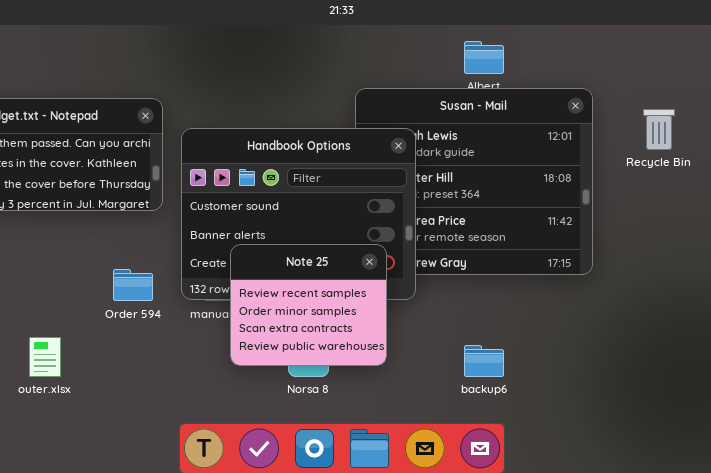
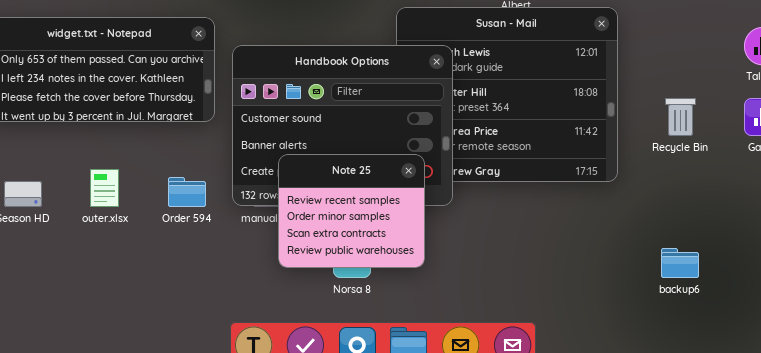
Recycle Bin: [643,109,675,150] -> [665,98,696,136], moved
outer.xlsx: [29,337,61,377] -> [90,169,119,207], moved
backup6: [464,345,504,377] -> [661,248,699,278], moved

